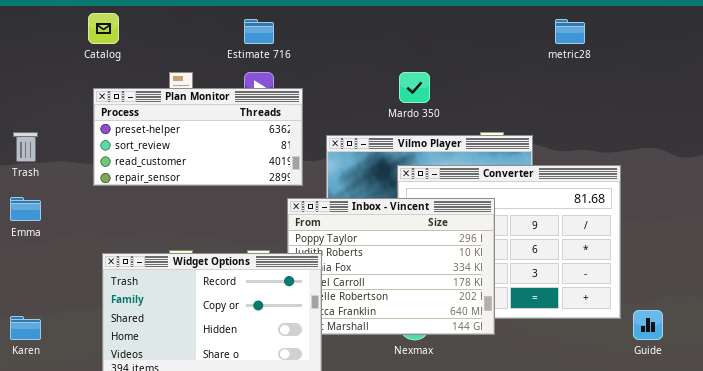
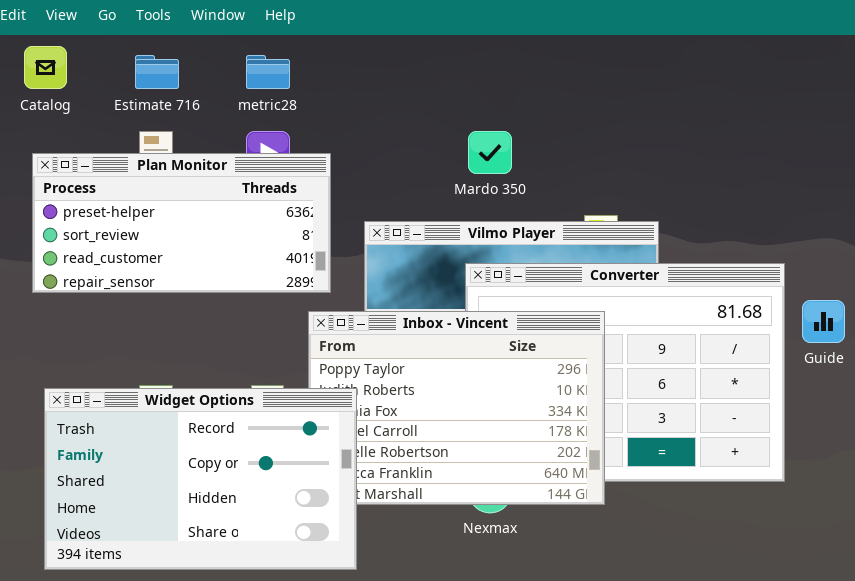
Estimate 716: [244,19,274,44] -> [135,55,179,89], moved
metric28: [555,19,585,44] -> [246,55,290,89], moved
Guide: [633,310,663,340] -> [802,300,845,343], moved

